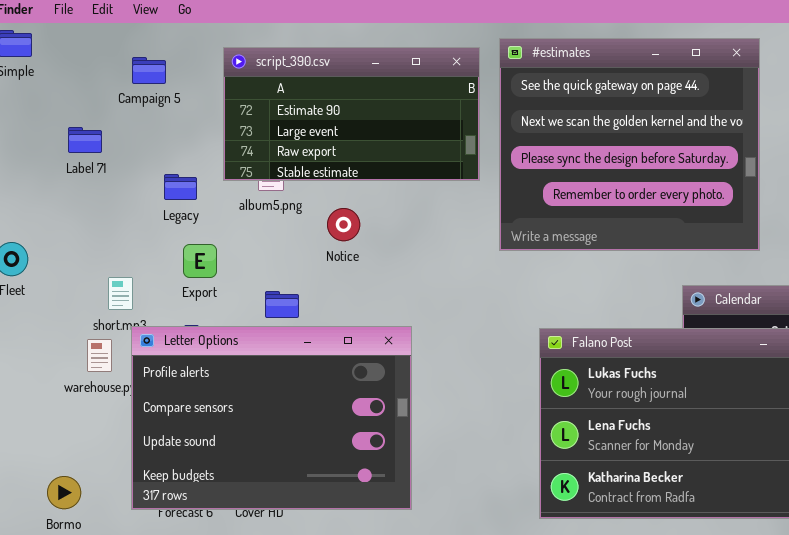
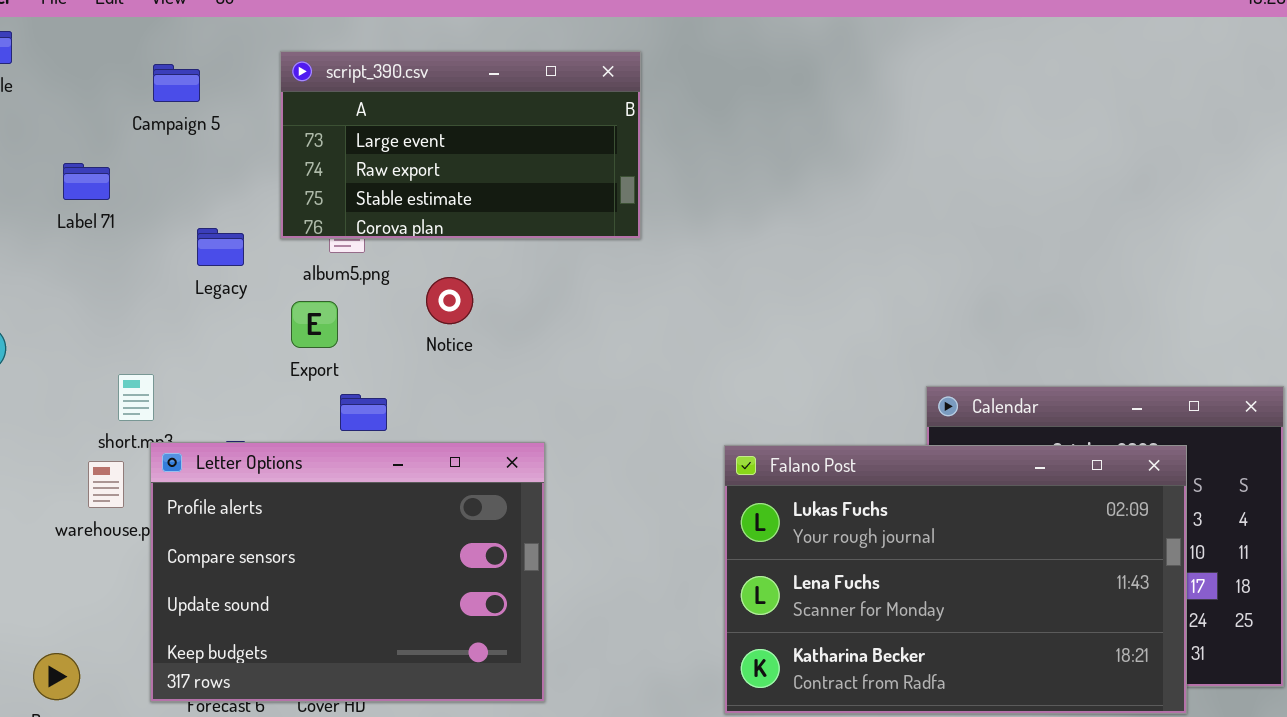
#estimates: [499,38,760,251] -> none, closed
script_390.csv: [223,47,480,181] -> [280,51,641,239], scrolled down 1 row
Export: [183,244,217,278] -> [291,301,338,348], moved

